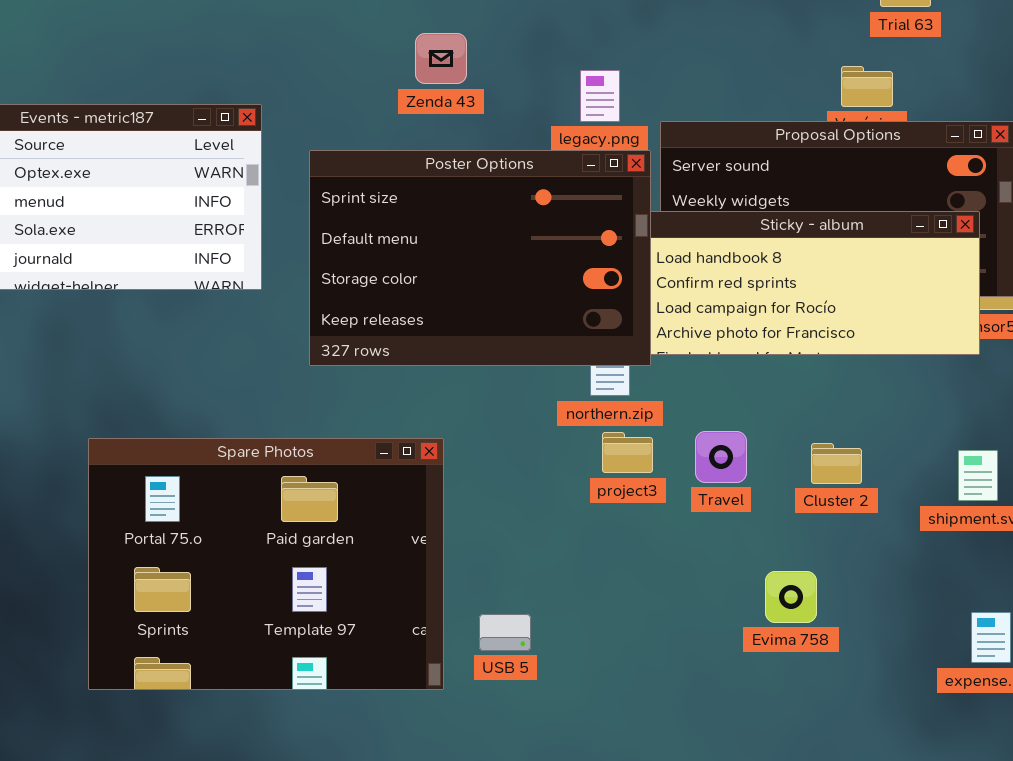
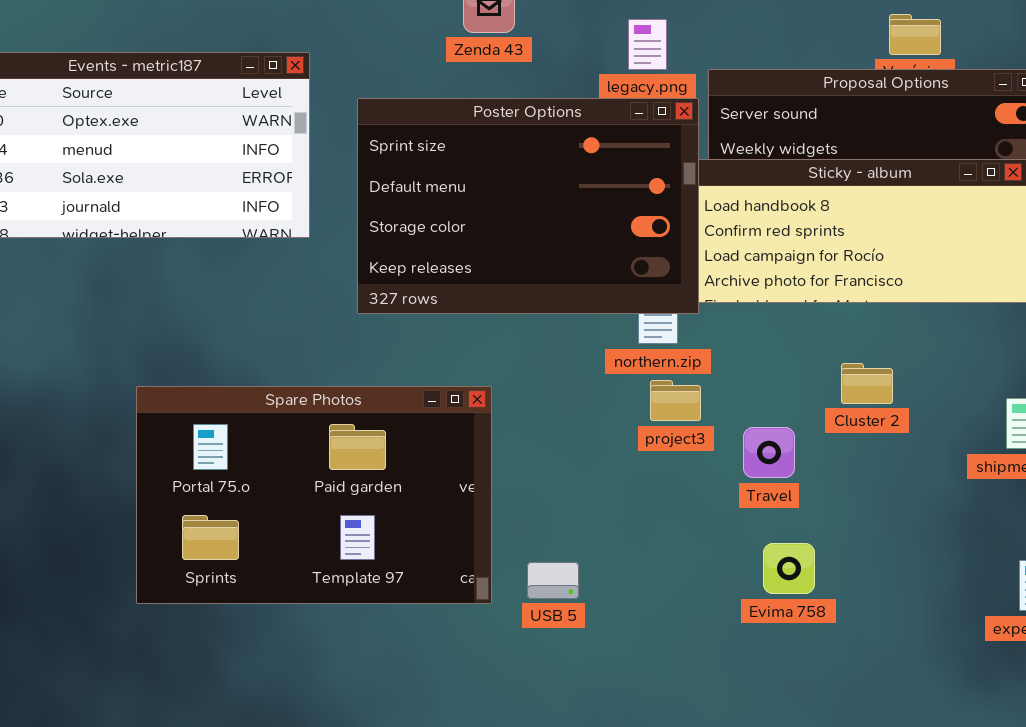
Travel: [695,431,747,483] -> [743,427,795,478], moved
Spare Photos: [88,438,444,690] -> [136,386,492,604], resized
Cluster 2: [811,443,862,484] -> [841,363,893,404], moved
Evima 758: [765,571,817,623] -> [763,543,815,594], moved

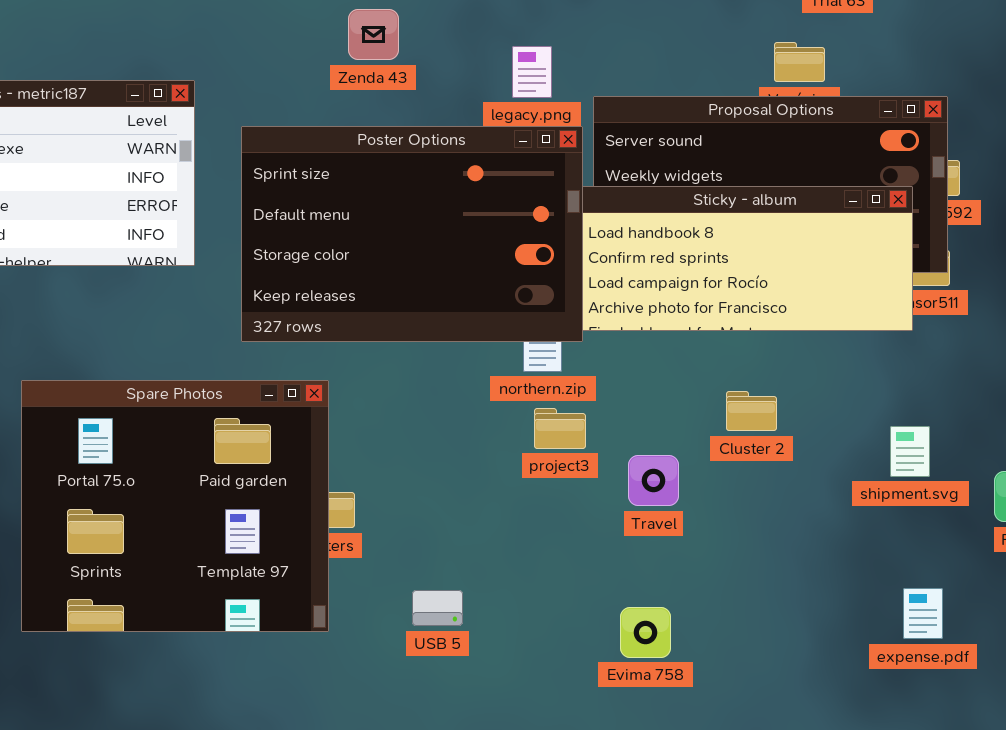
Spare Photos: [136,386,492,604] -> [21,380,329,632], resized
Evima 758: [763,543,815,594] -> [620,607,671,658], moved

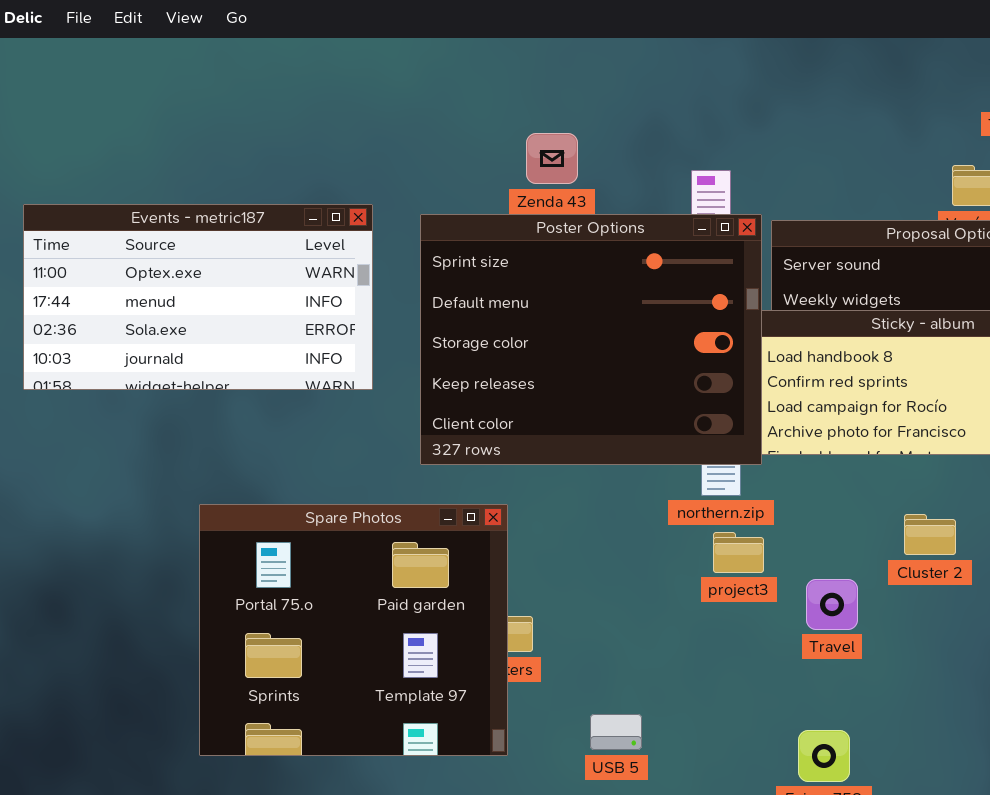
Poster Options: [241,126,583,342] -> [420,214,762,465], resized

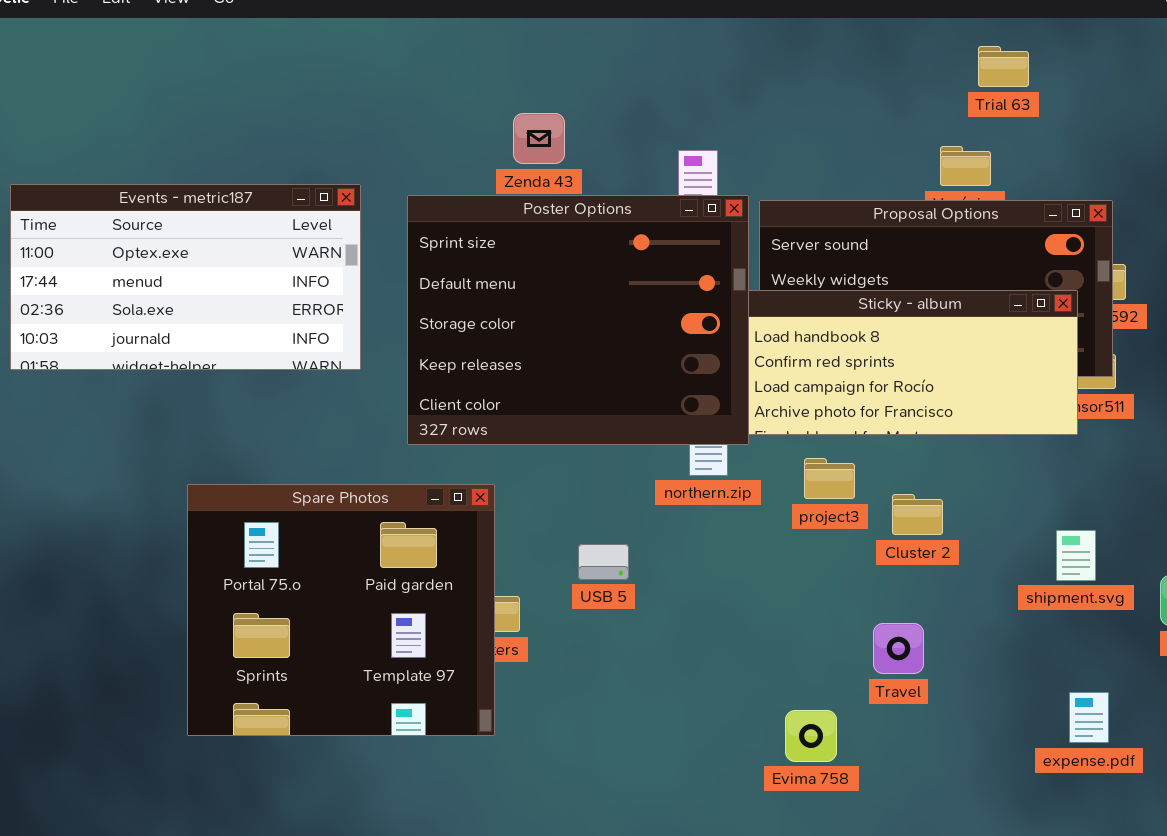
project3: [713,532,764,573] -> [804,458,855,499], moved
Travel: [806,579,858,630] -> [873,623,924,674], moved
USB 5: [590,714,642,750] -> [578,544,629,580], moved

